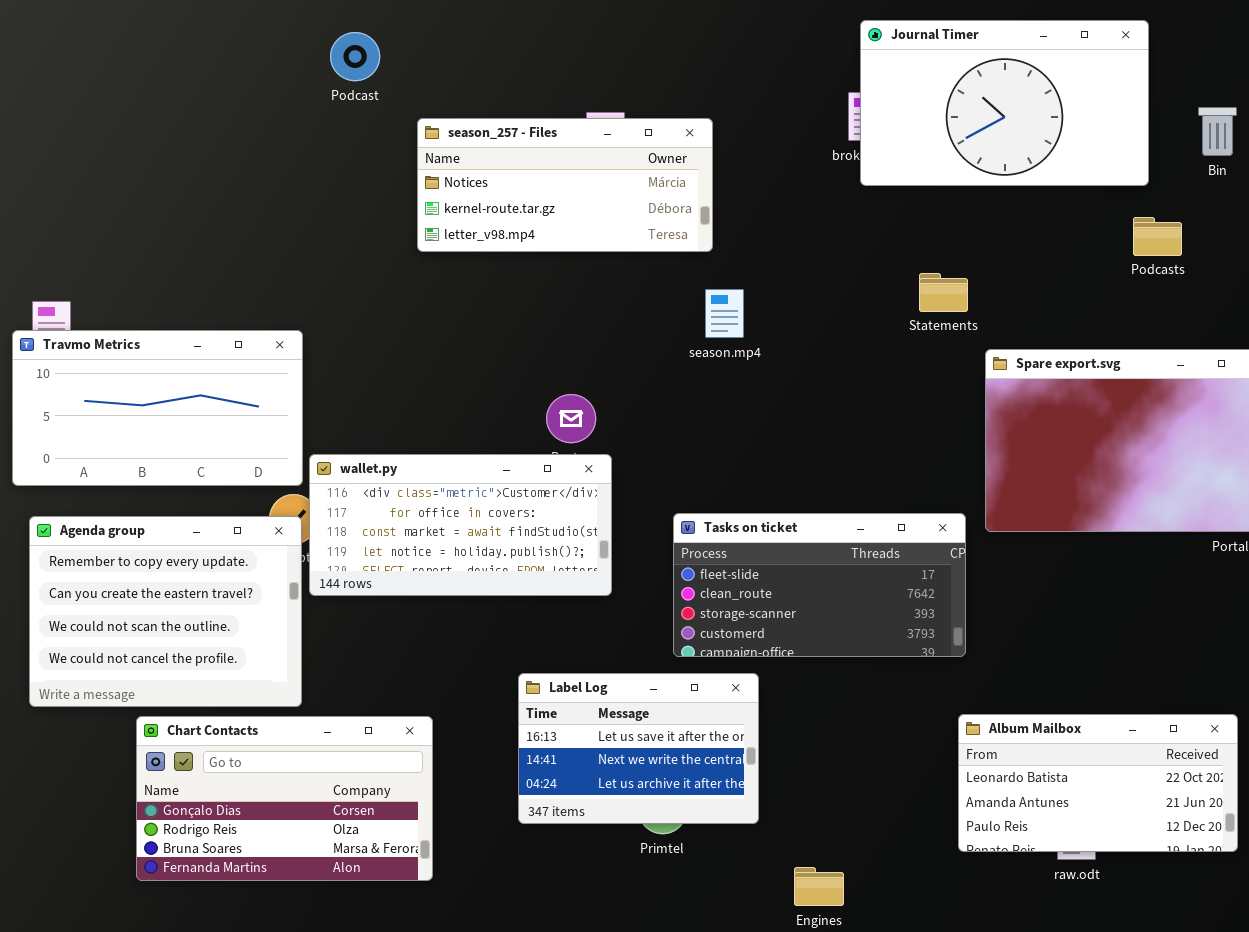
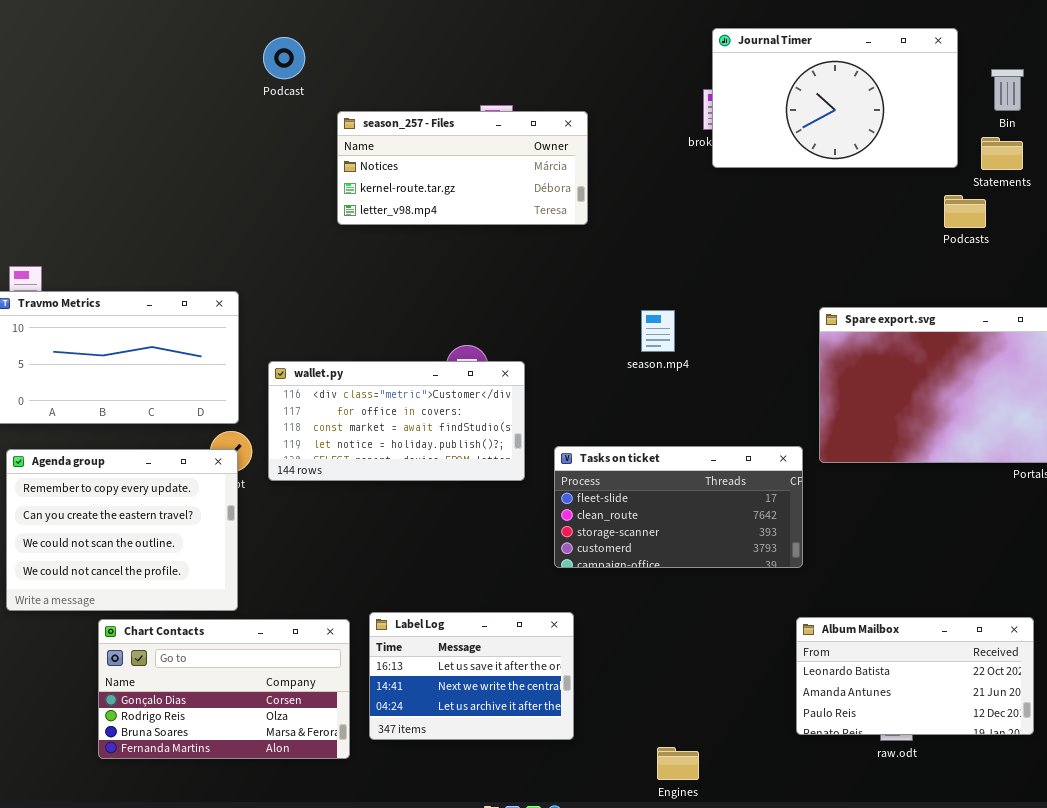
Bin: [1198,107,1237,156] -> [991,69,1024,111], moved
Statements: [919,273,968,312] -> [981,137,1023,170], moved
season.mp4: [705,289,744,338] -> [641,310,675,352], moved
wallet.py: [309,454,612,596] -> [268,361,525,481], moved
Label Log: [518,673,759,824] -> [369,612,574,740], moved

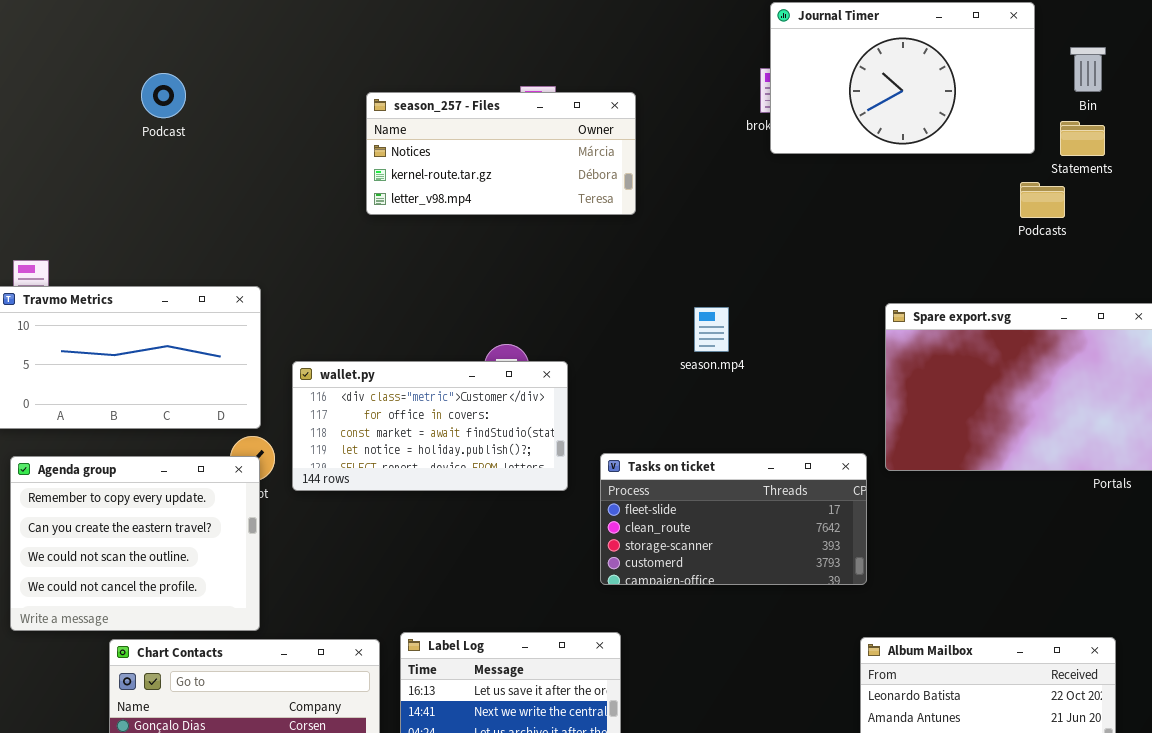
Podcast: [263,37,305,79] -> [141,73,186,118], moved

